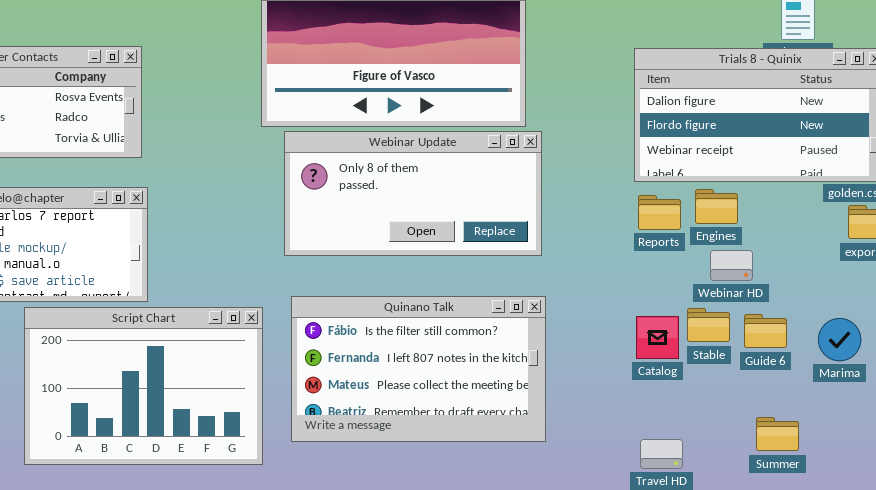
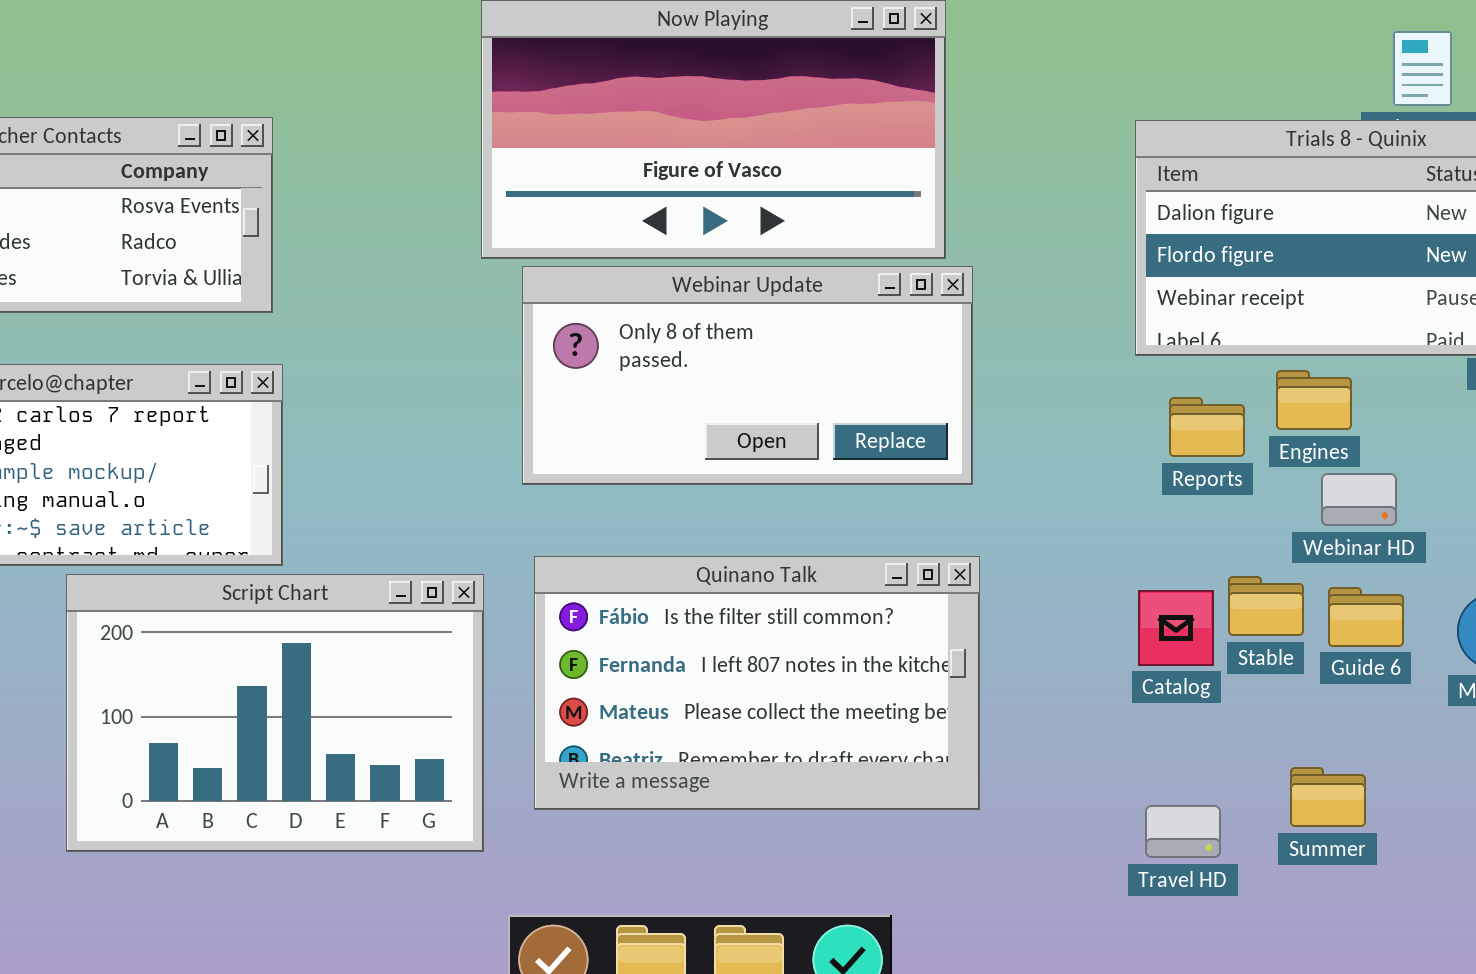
Engines: [695,189,738,224] -> [1276,370,1352,430], moved
Reports: [638,195,681,230] -> [1169,397,1245,457], moved
Webinar HD: [710,250,753,281] -> [1321,473,1397,526], moved
Summer: [756,417,799,451] -> [1290,767,1366,827], moved

